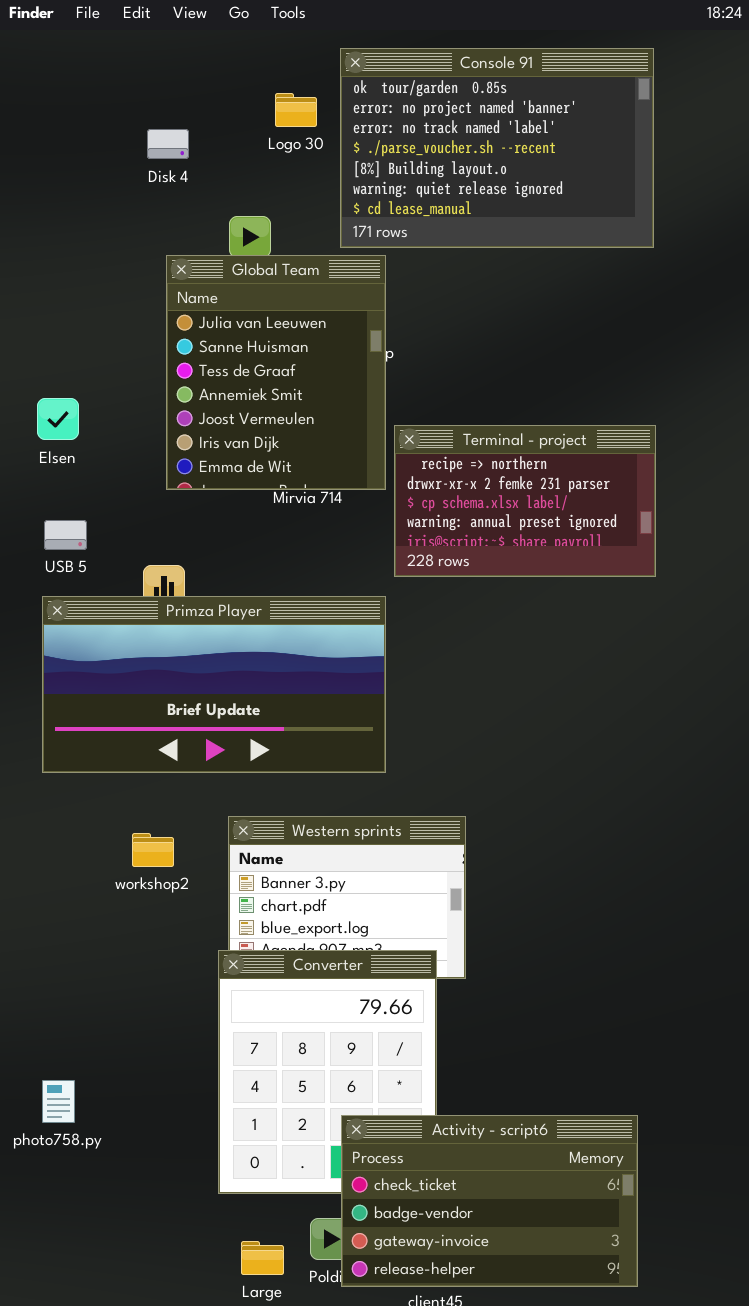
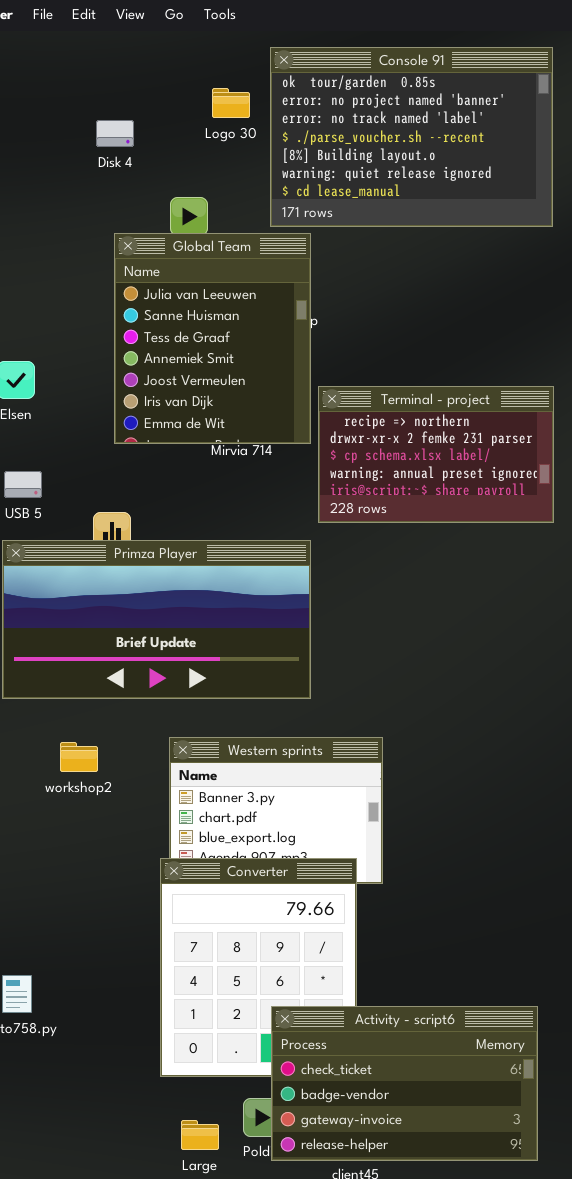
workshop2: [132,833,174,867] -> [60,742,98,772], moved

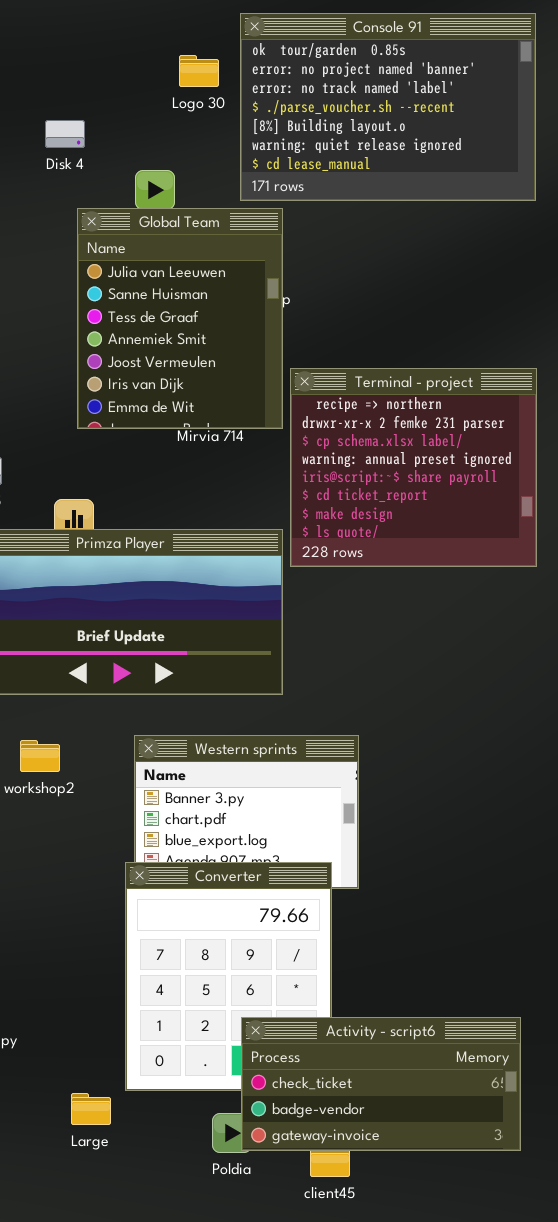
Disk 4: [96,120,134,147] -> [45,120,85,148], moved
Terminal - project: [318,386,554,523] -> [290,368,537,567], resized
Activity - script6: [271,1006,538,1161] -> [241,1017,521,1151], resized
Large: [181,1120,219,1150] -> [71,1093,111,1125], moved

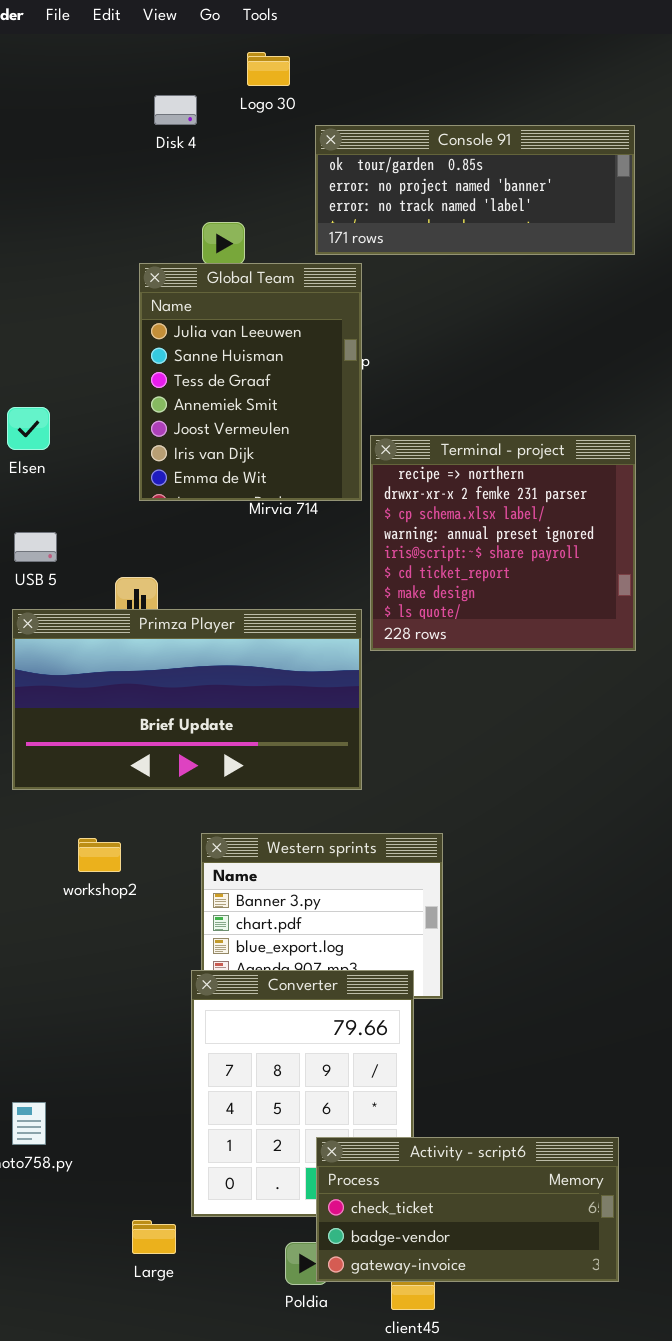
Console 91: [240,13,536,201] -> [315,125,635,255], resized
Logo 30: [179,55,219,87] -> [247,52,290,86], moved
Disk 4: [45,120,85,148] -> [154,95,197,125], moved

